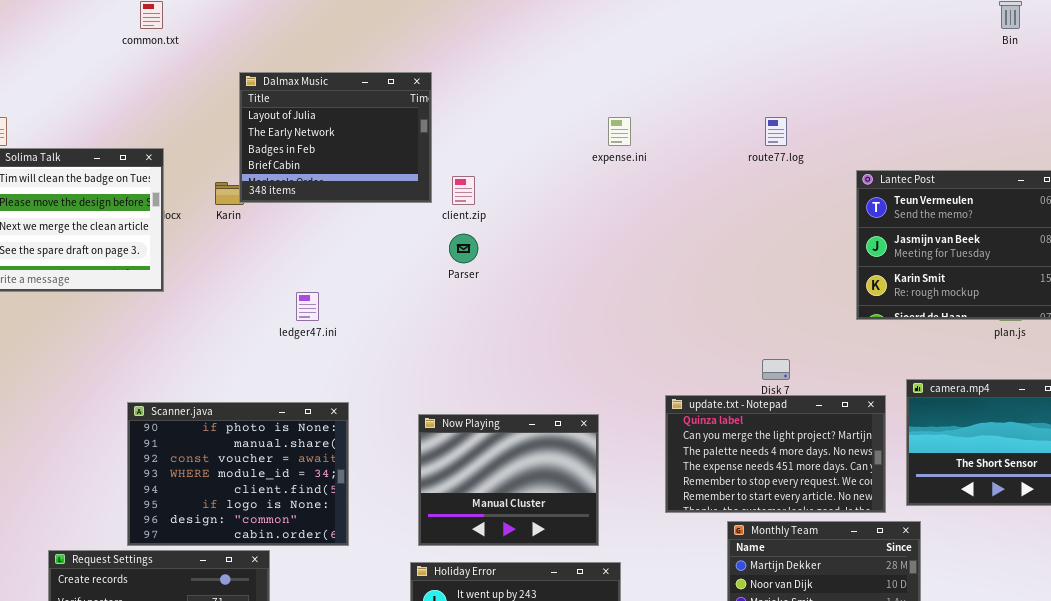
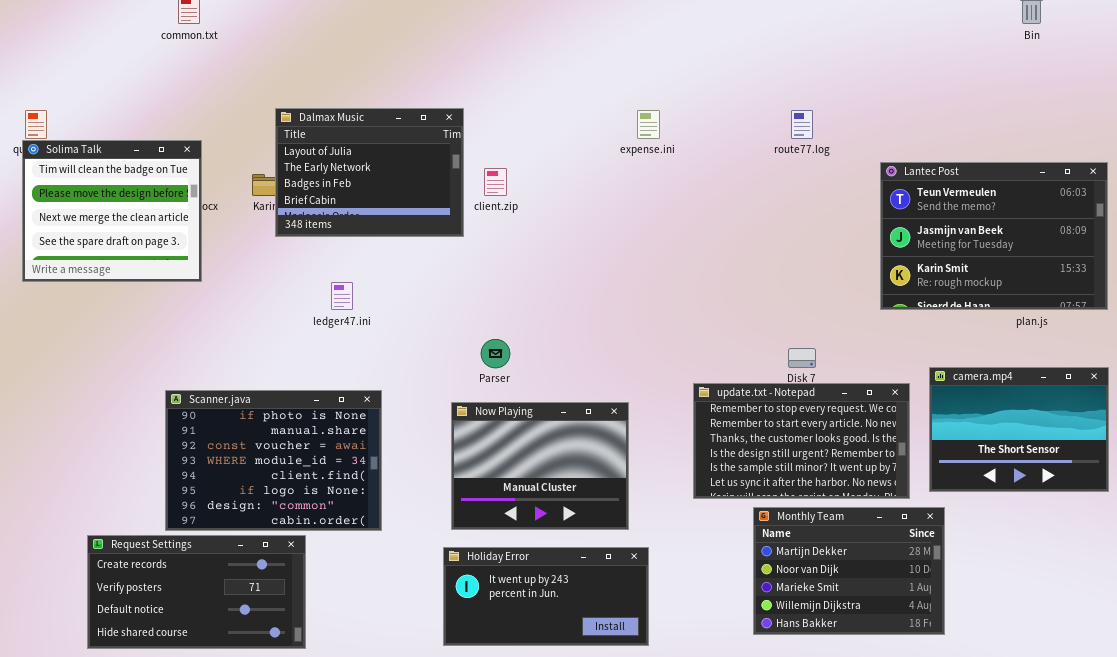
Dalmax Music: [239,72,432,203] -> [275,108,464,237], moved
Parser: [449,234,478,263] -> [481,339,510,368], moved
update.txt - Notepad: [665,395,886,513] -> [693,383,910,499], scrolled down 4 rows

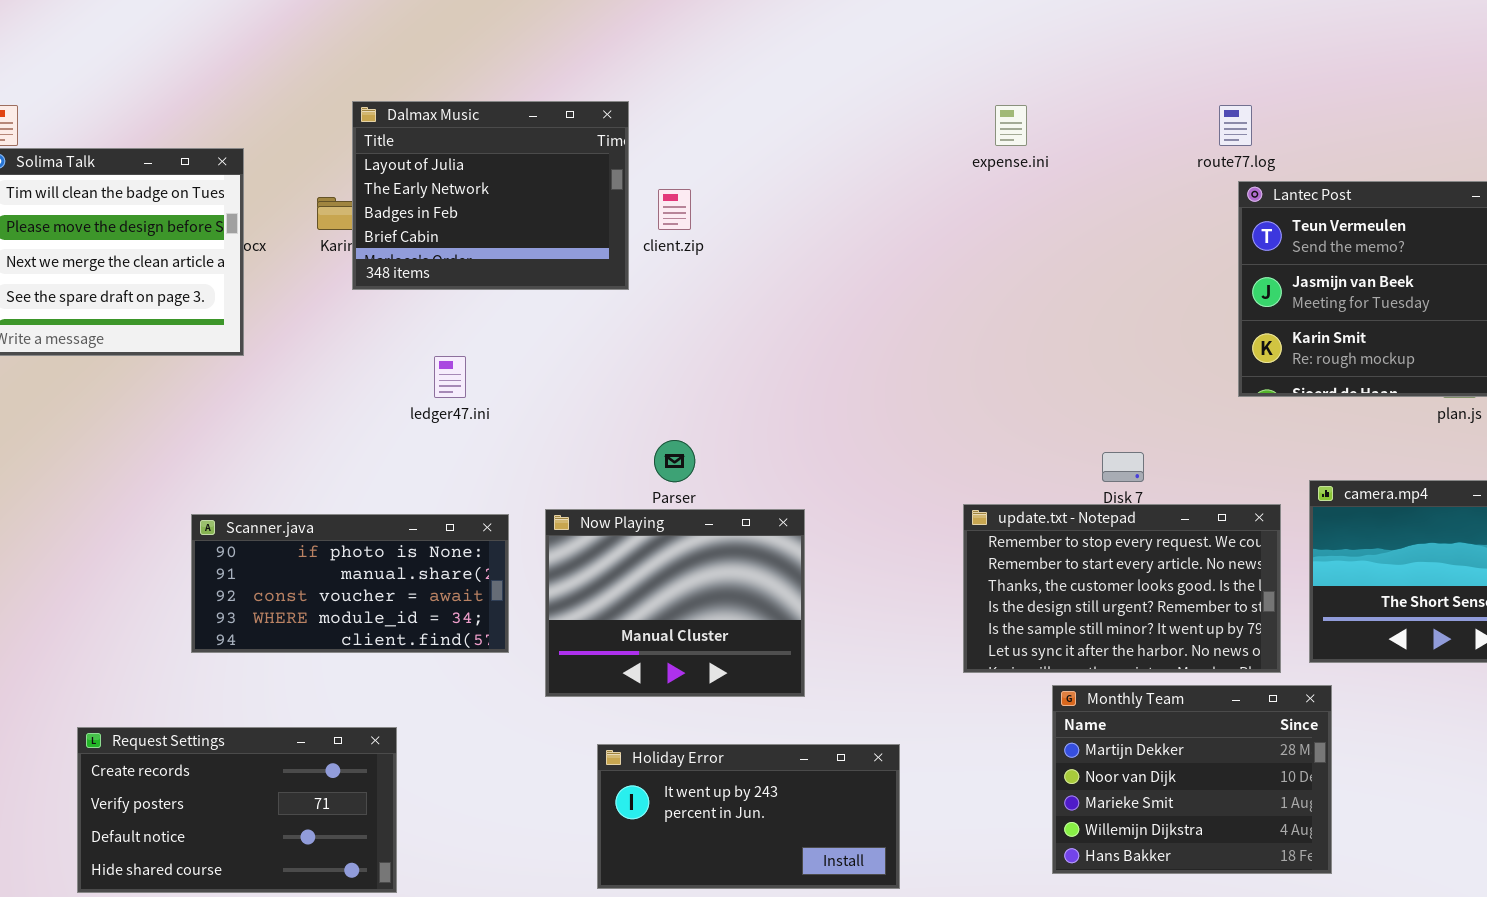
expense.ini: [637,110,660,139] -> [995,105,1027,146], moved
route77.log: [791,110,813,139] -> [1219,105,1252,146], moved
Scanner.java: [165,390,382,531] -> [191,514,509,653], resized
Now Playing: [451,402,629,530] -> [545,509,805,697], moved

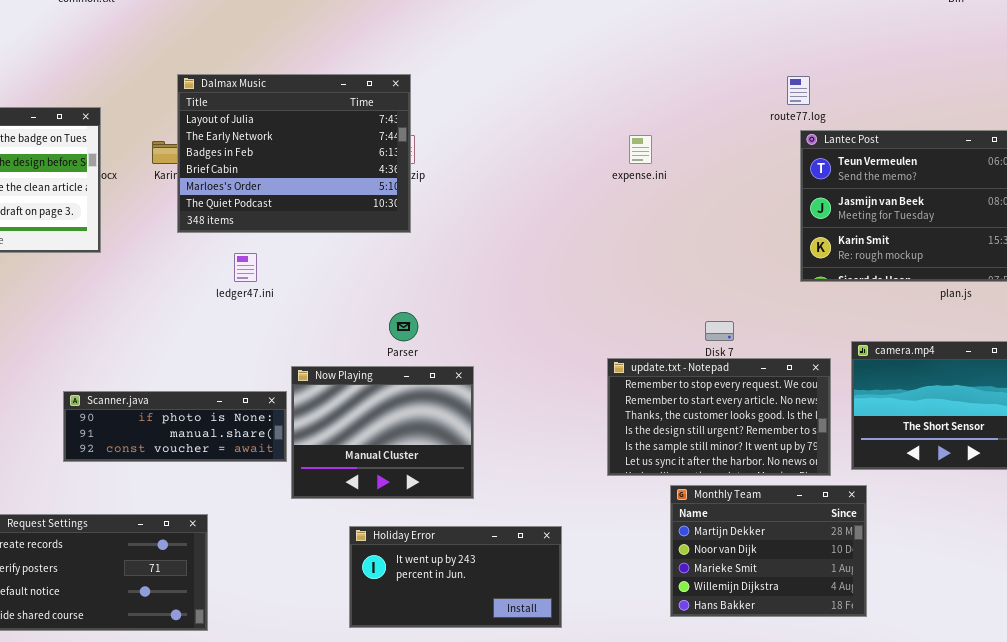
Dalmax Music: [352,101,629,290] -> [177,74,411,233], resized
expense.ini: [995,105,1027,146] -> [629,135,652,164], moved
Now Playing: [545,509,805,697] -> [291,366,474,499], moved
Scanner.java: [191,514,509,653] -> [63,391,287,462], resized

